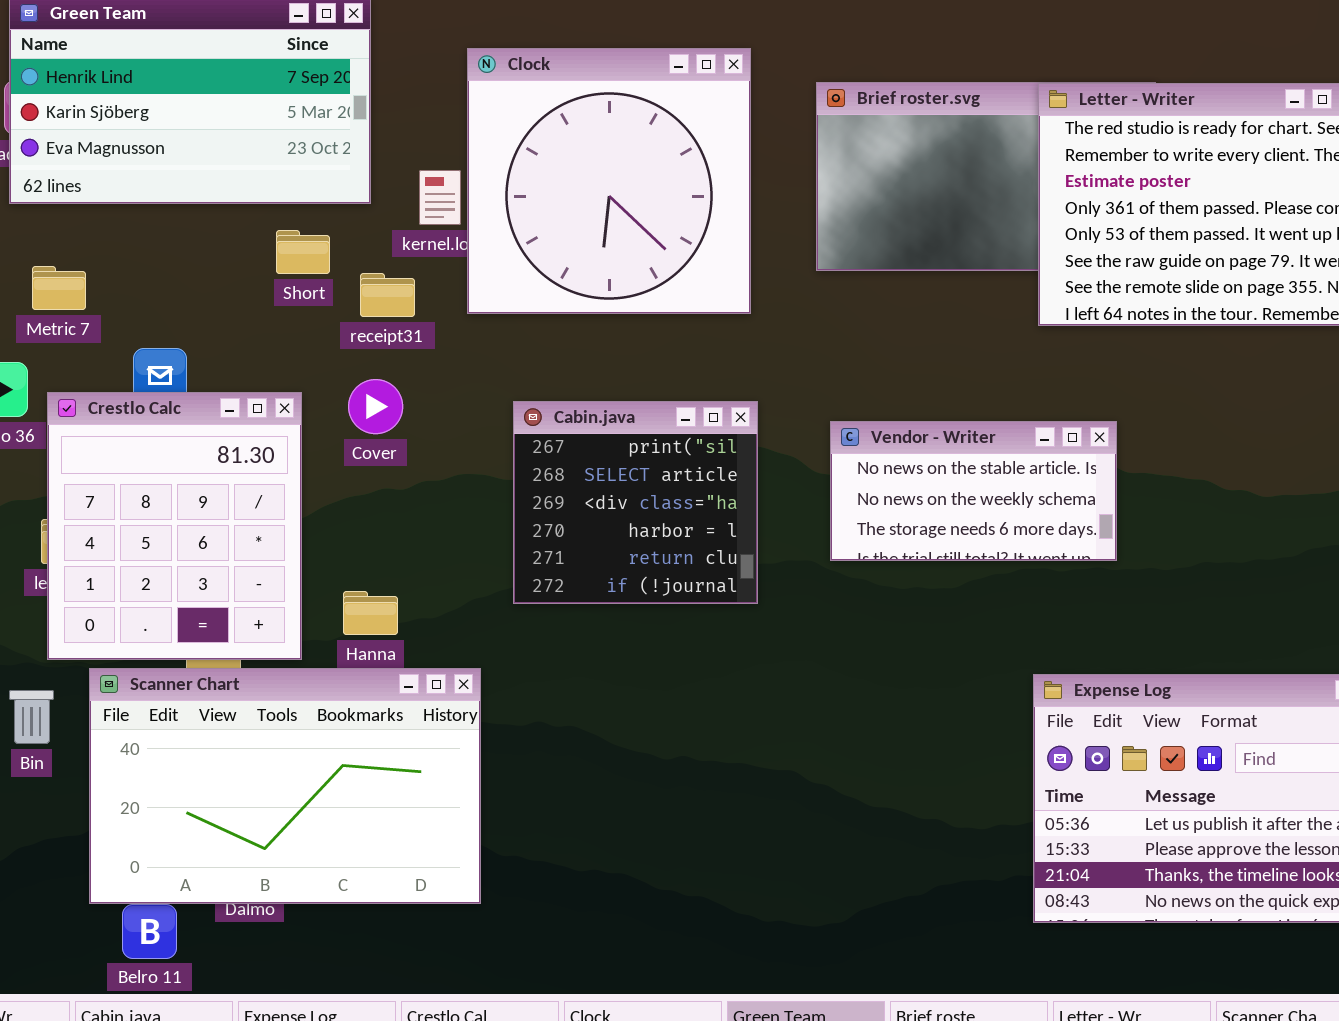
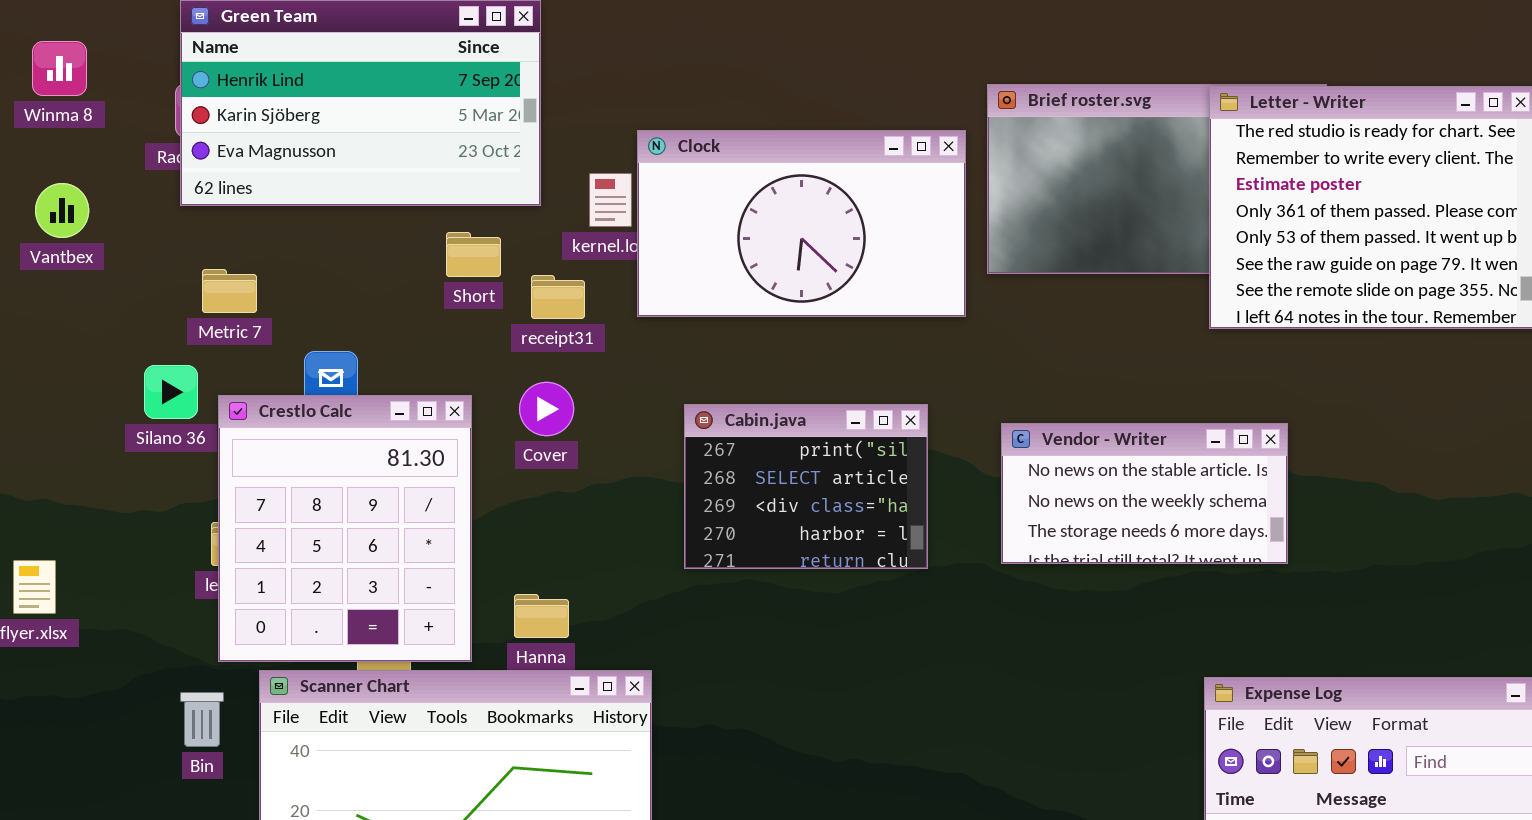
Clock: [467,48,751,314] -> [637,130,966,317], resized
Cabin.java: [513,401,758,604] -> [684,404,928,569], resized

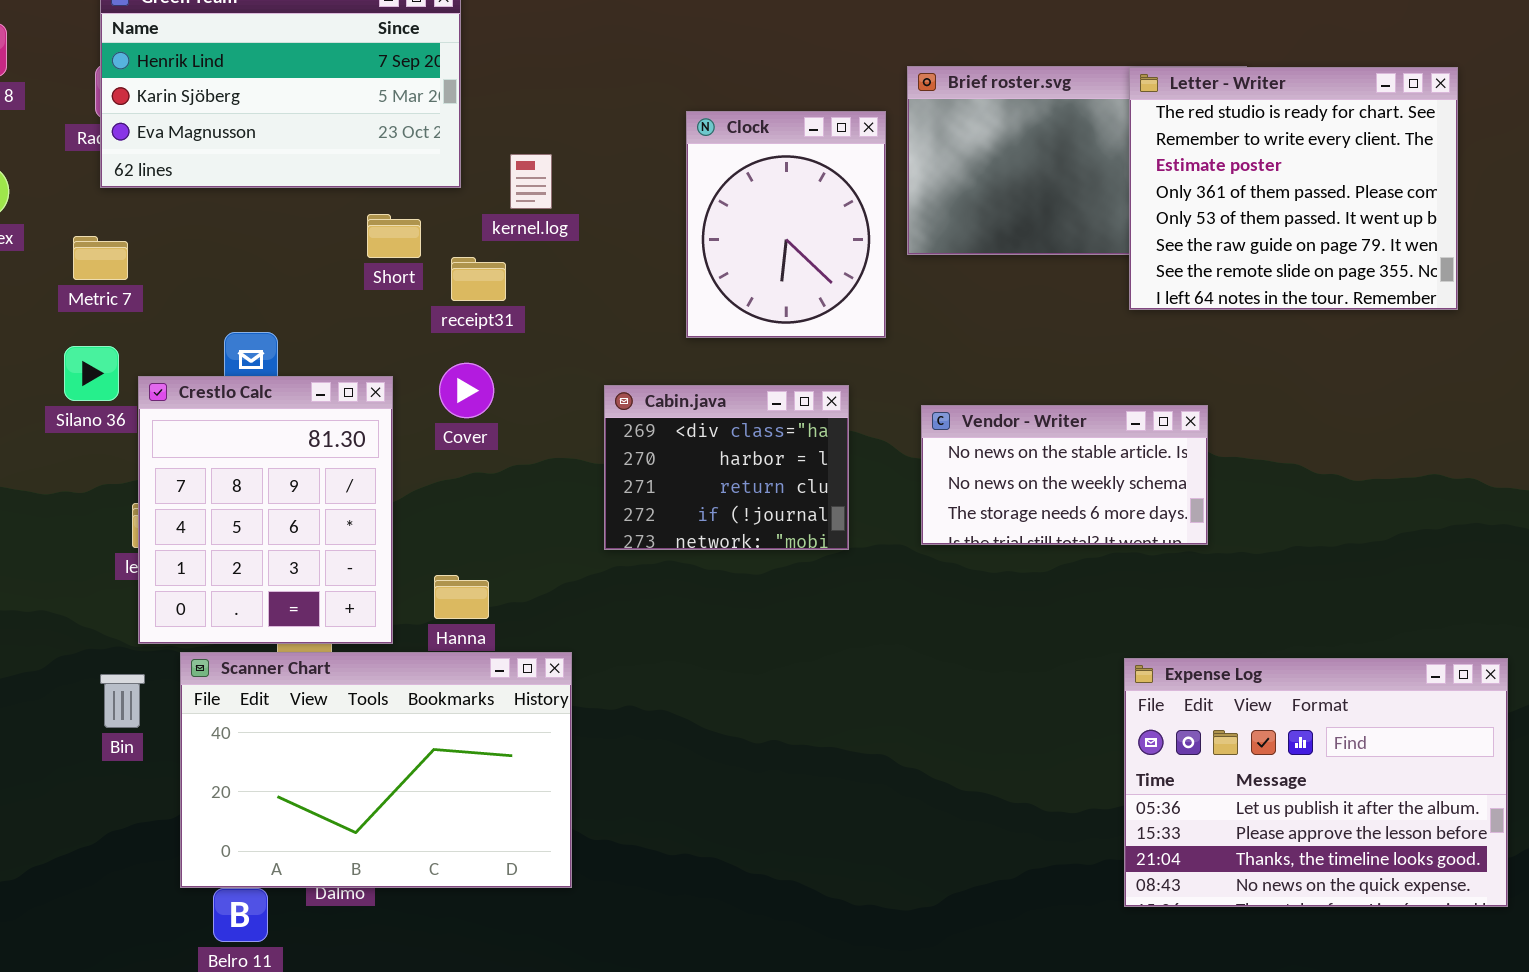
Clock: [637,130,966,317] -> [686,111,886,338], resized
Metric 7: [202,269,257,313] -> [73,236,128,280], moved
Cabin.java: [684,404,928,569] -> [604,385,849,550], scrolled down 2 rows

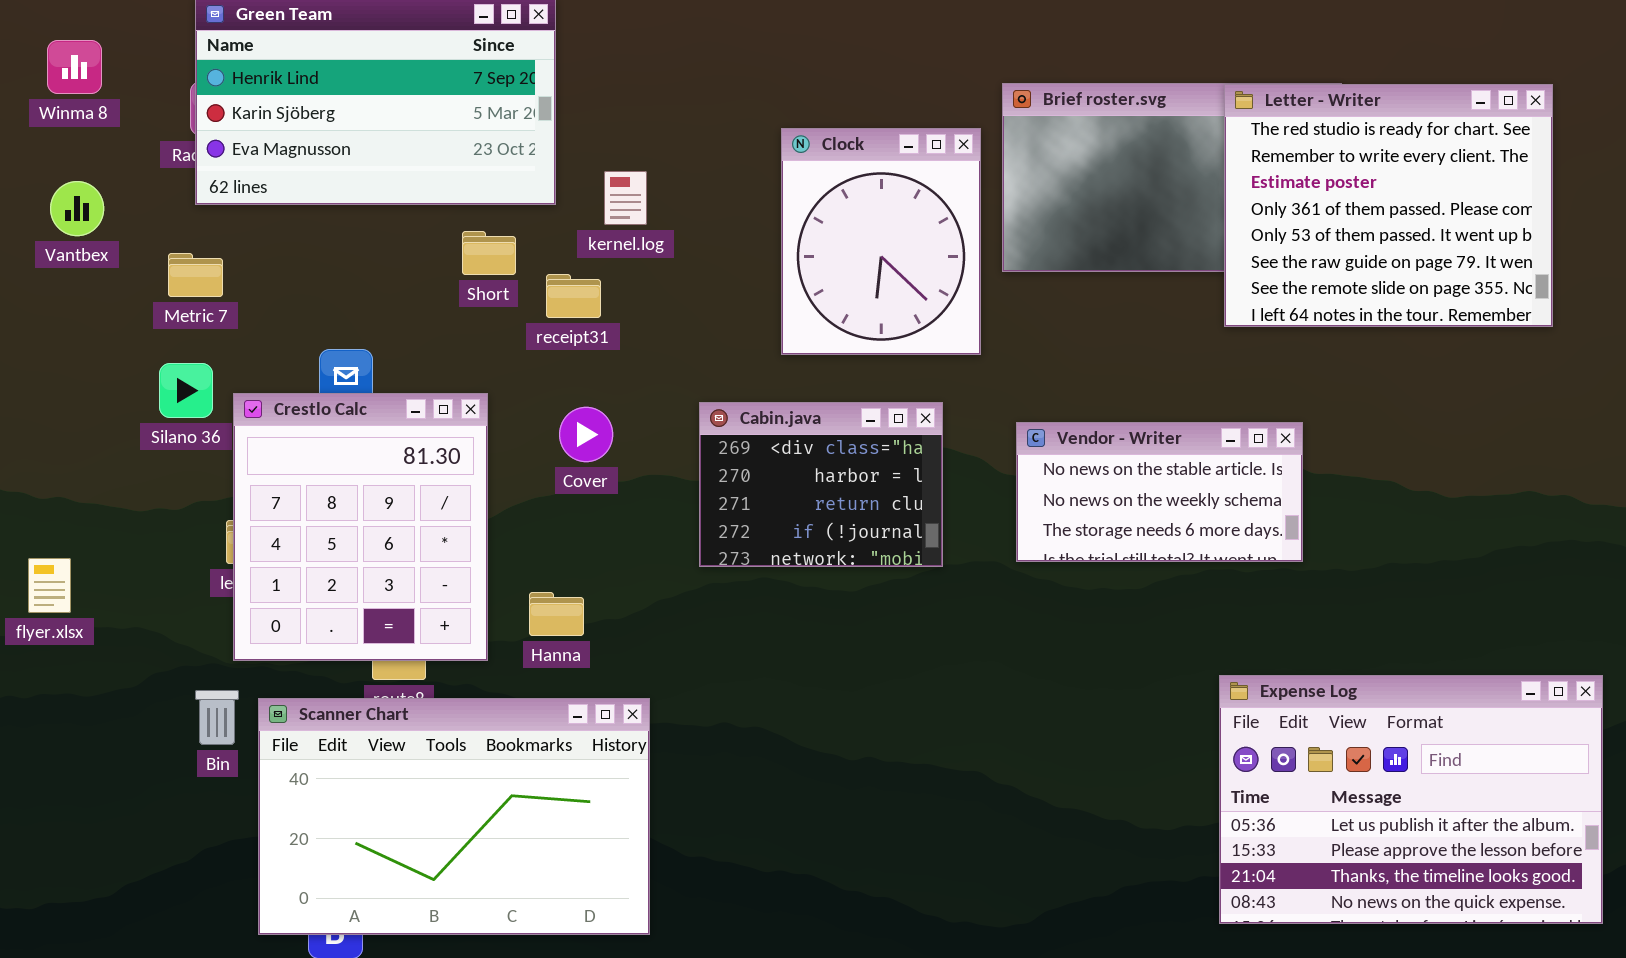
Cover: [439,363,494,418] -> [559,407,613,462], moved
Scanner Chart: [180,652,572,888] -> [258,698,650,935], moved

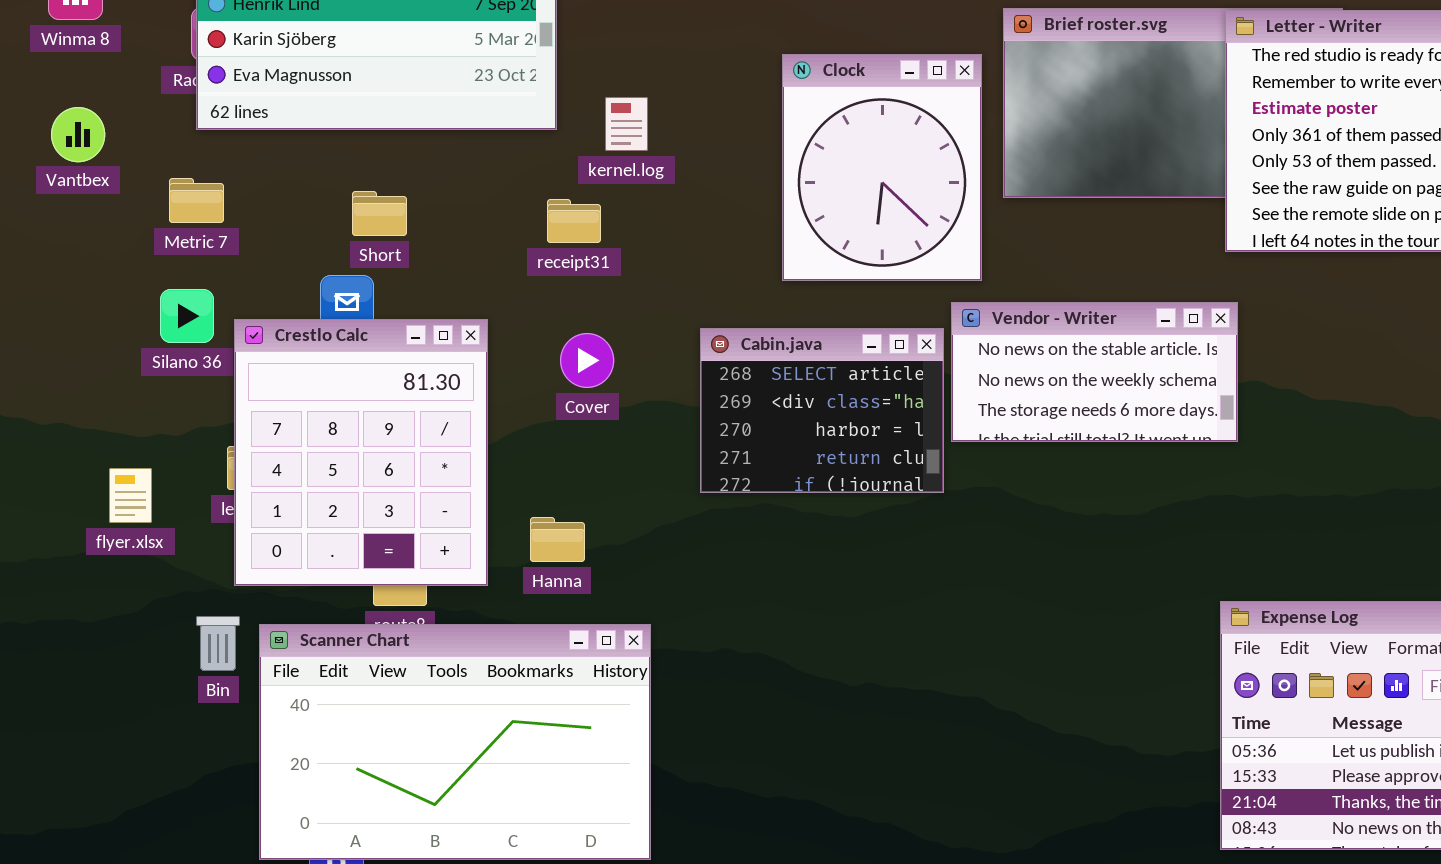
Short: [462,231,516,275] -> [352,191,407,236], moved
Cabin.java: [699,402,943,567] -> [700,328,944,493], scrolled up 1 row
Vendor - Writer: [1016,422,1303,562] -> [951,302,1238,442], moved
flyer.xlsx: [28,558,71,613] -> [109,468,152,523], moved

